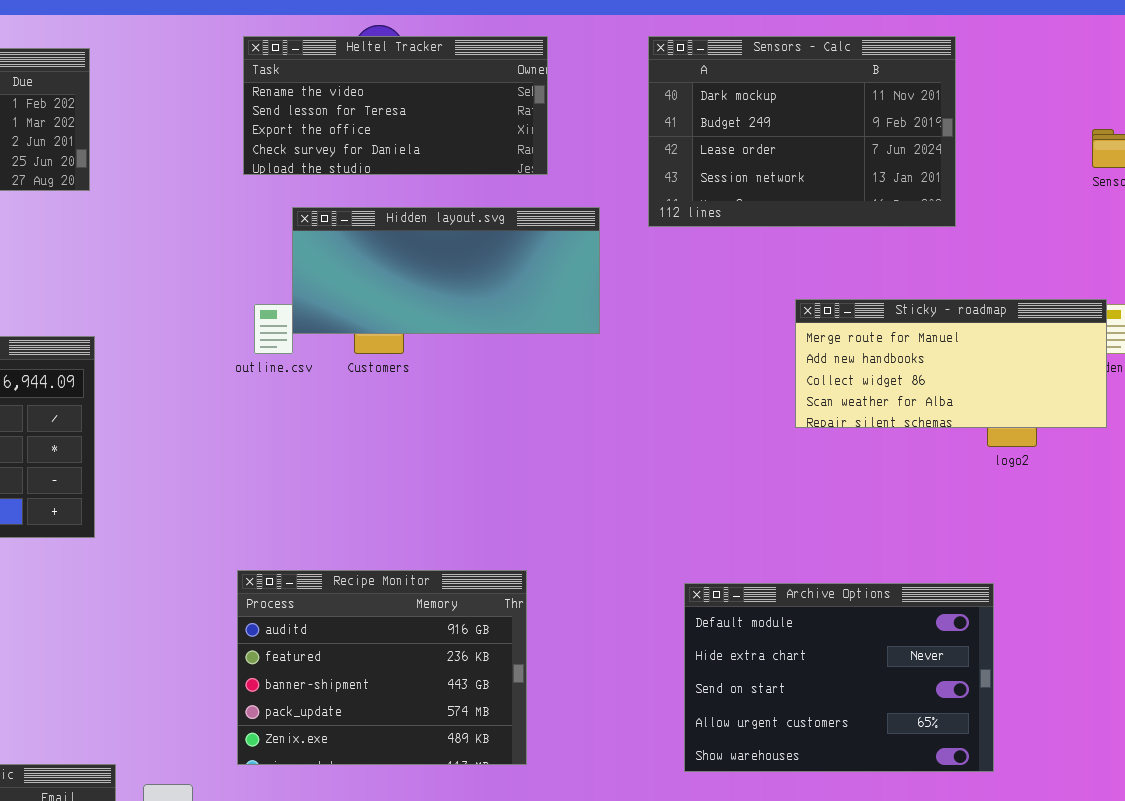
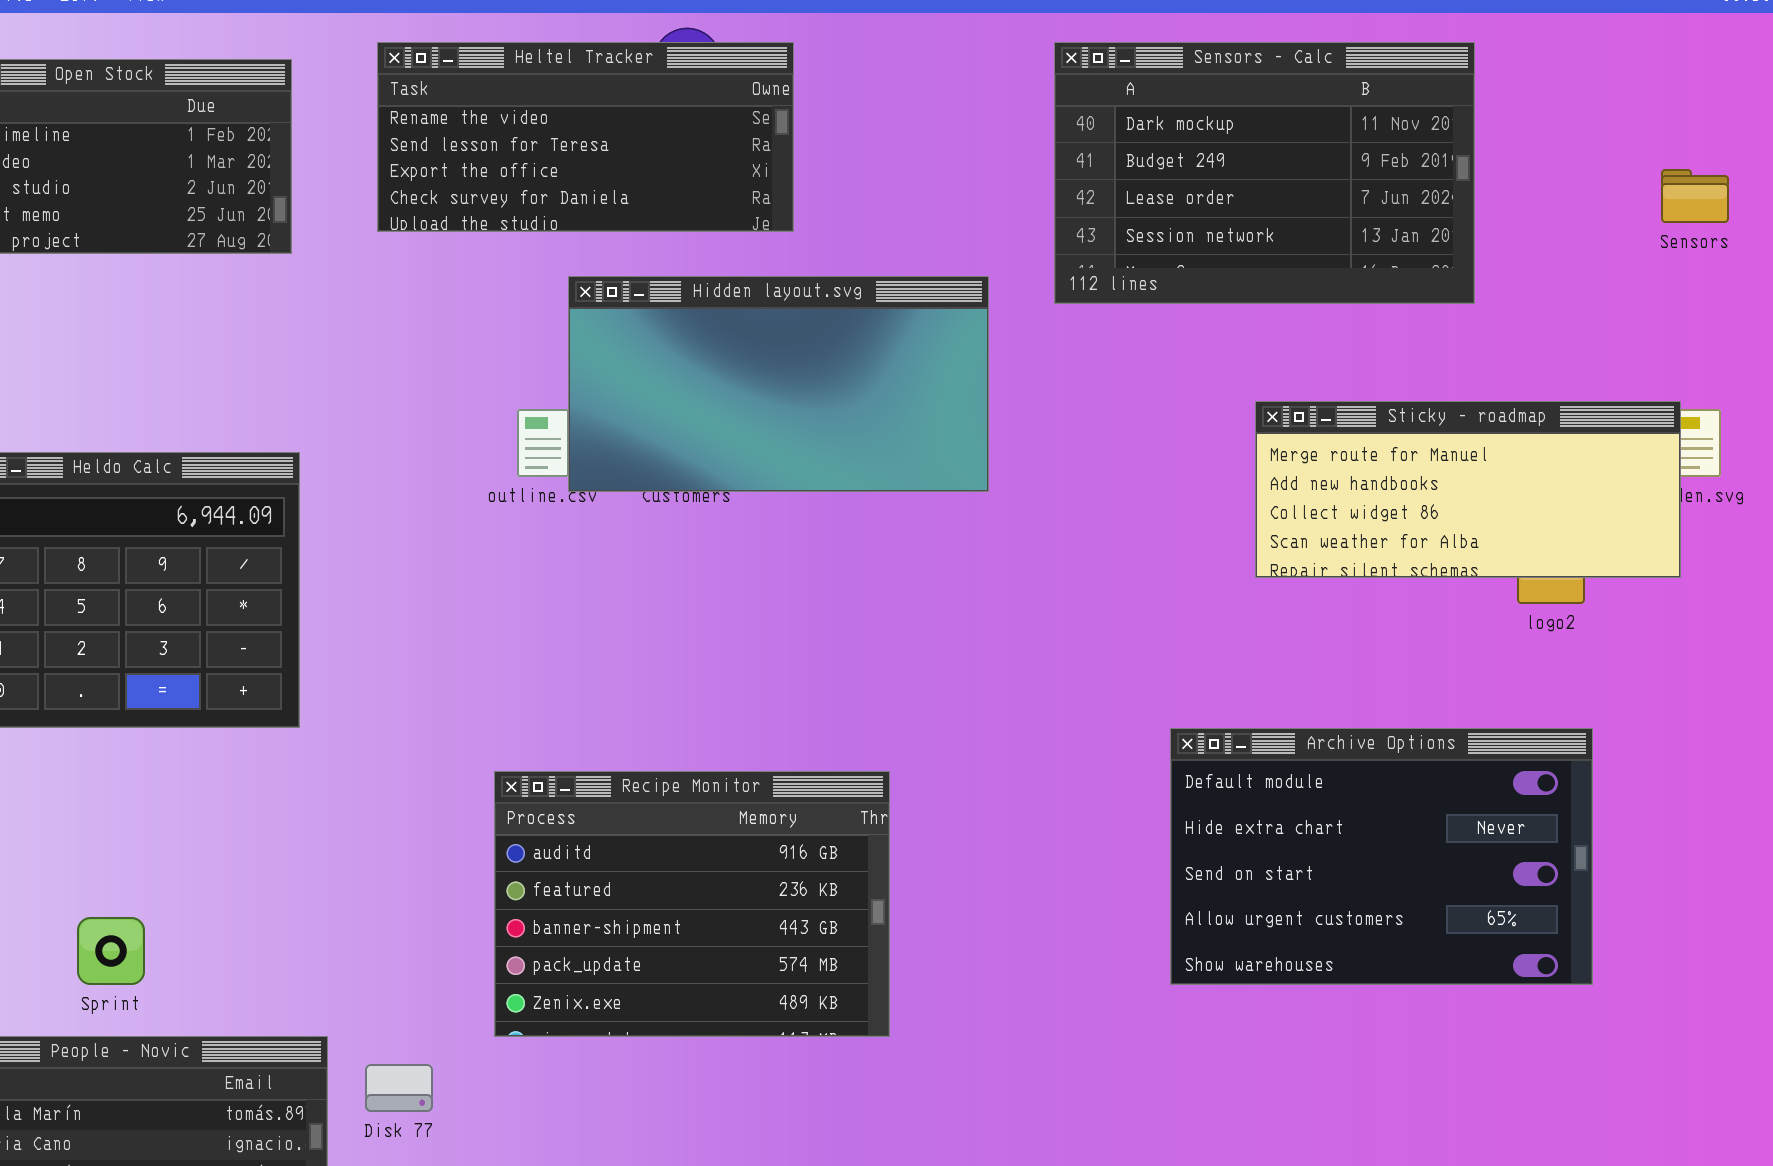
Heltel Tracker: [243,36,548,175] -> [377,42,794,232], moved
Hidden layout.svg: [292,207,600,334] -> [568,276,989,492], resized
Archive Options: [684,583,994,772] -> [1170,728,1593,985], moved

